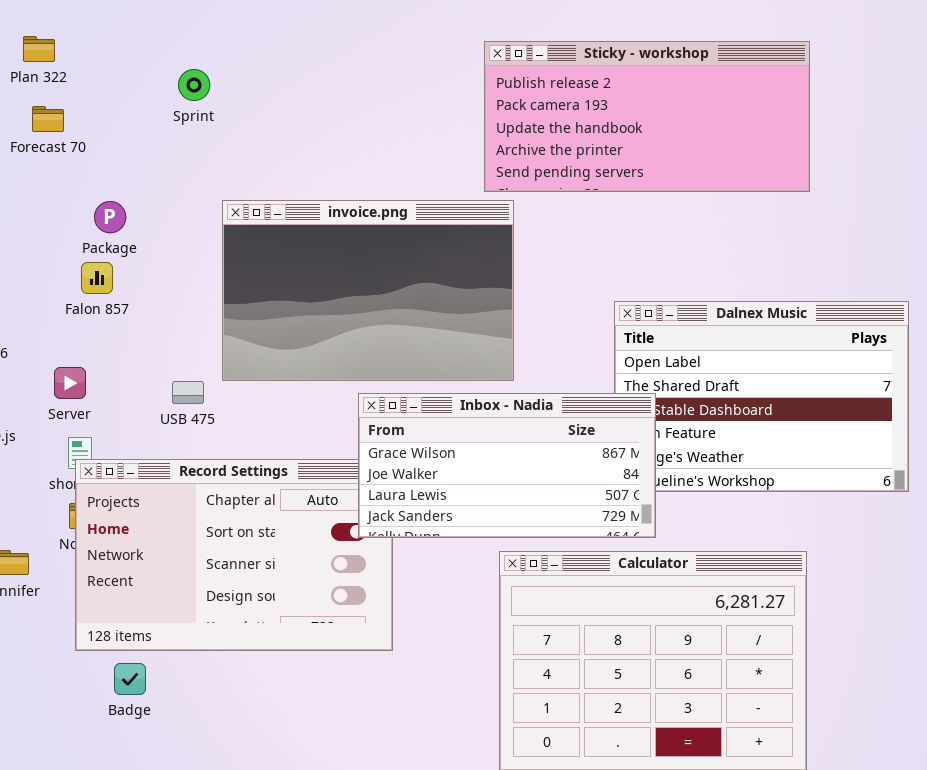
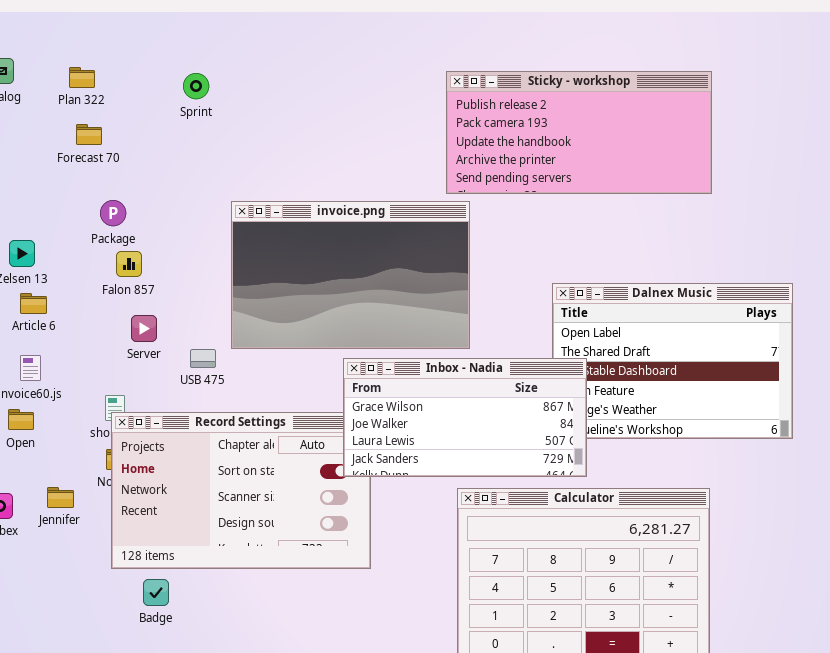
Sprint: [178,69,210,101] -> [183,73,209,99], moved
Package: [94,201,126,233] -> [100,200,126,226], moved
Server: [54,367,86,399] -> [131,315,157,342], moved

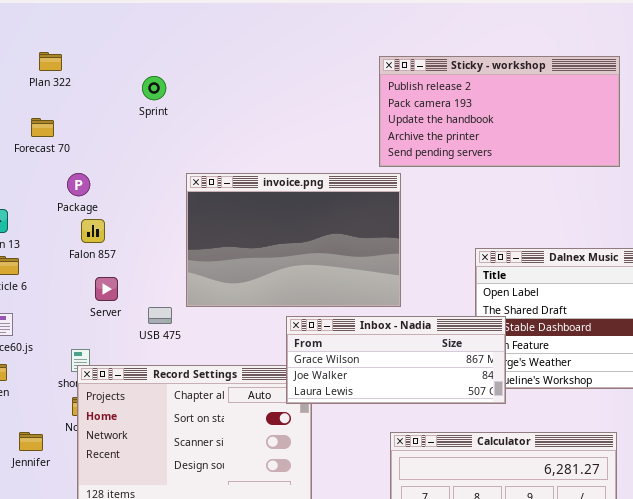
Sprint: [183,73,209,99] -> [142,76,166,100], moved
Forecast 70: [76,124,102,145] -> [31,118,54,137], moved
Inbox - Nadia: [343,358,587,477] -> [286,316,506,404], resized

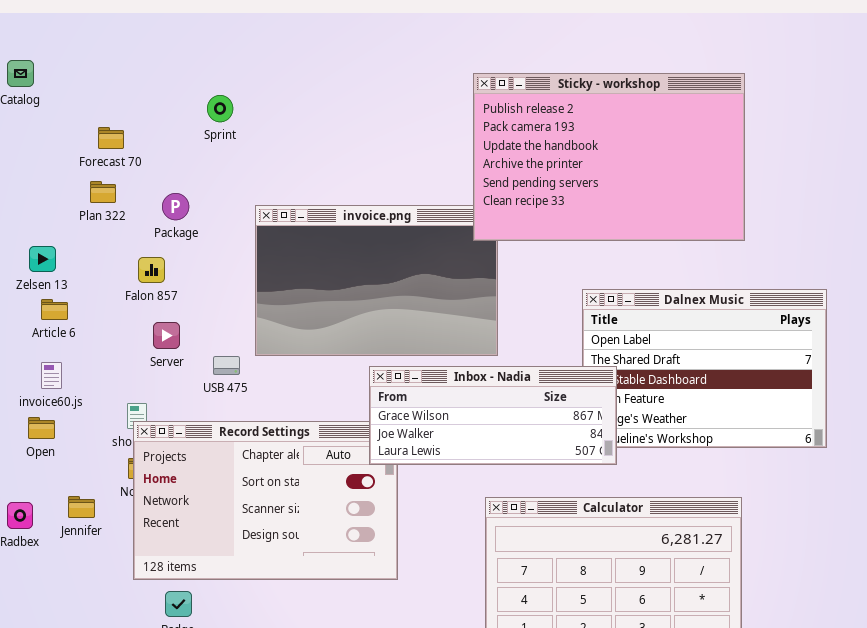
Plan 322: [39,52,62,71] -> [90,181,116,203], moved
Sticky - workshop: [379,56,620,167] -> [473,73,745,241], resized
Forecast 70: [31,118,54,137] -> [98,127,124,149], moved
Package: [67,173,90,196] -> [162,193,189,220], moved

